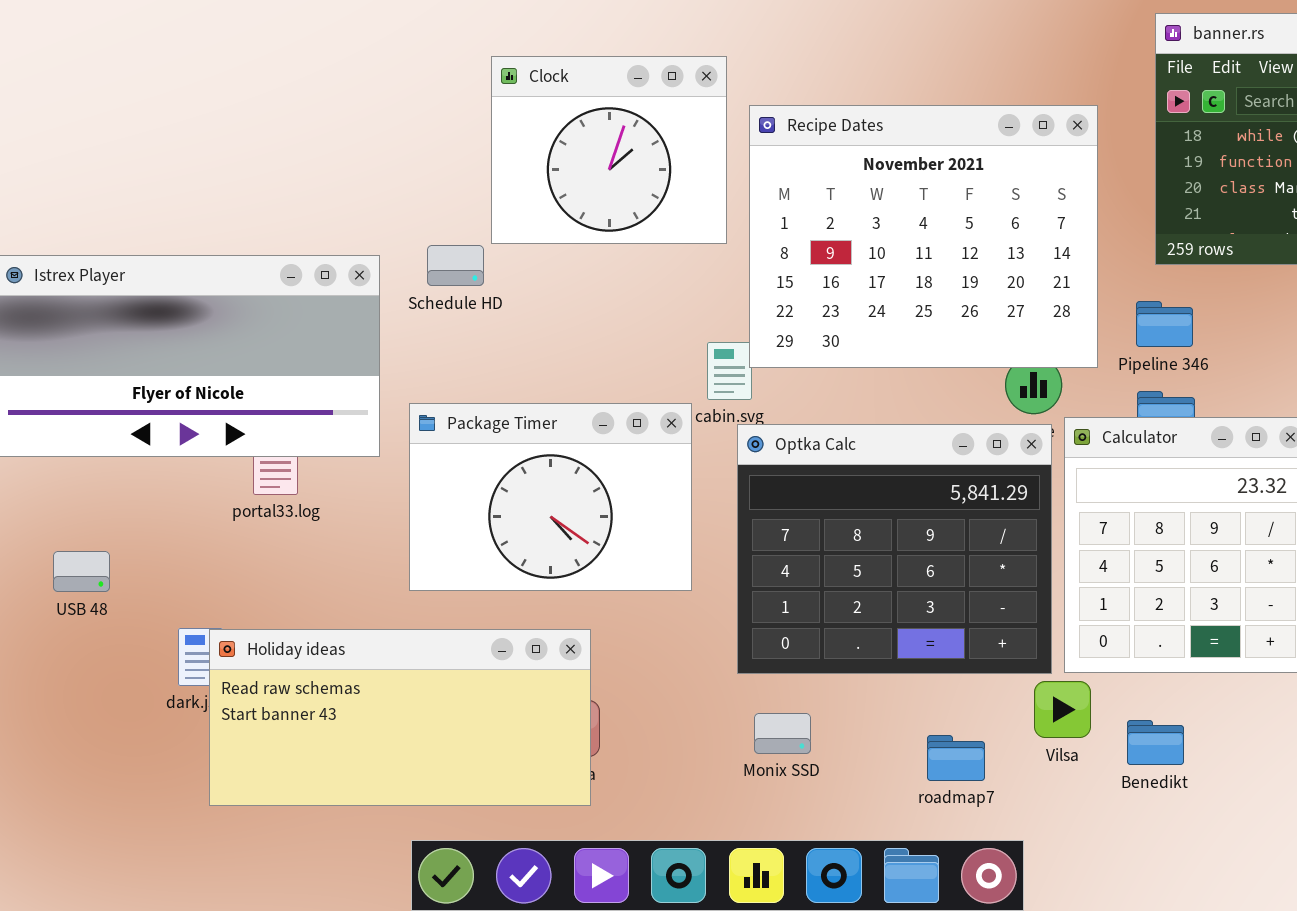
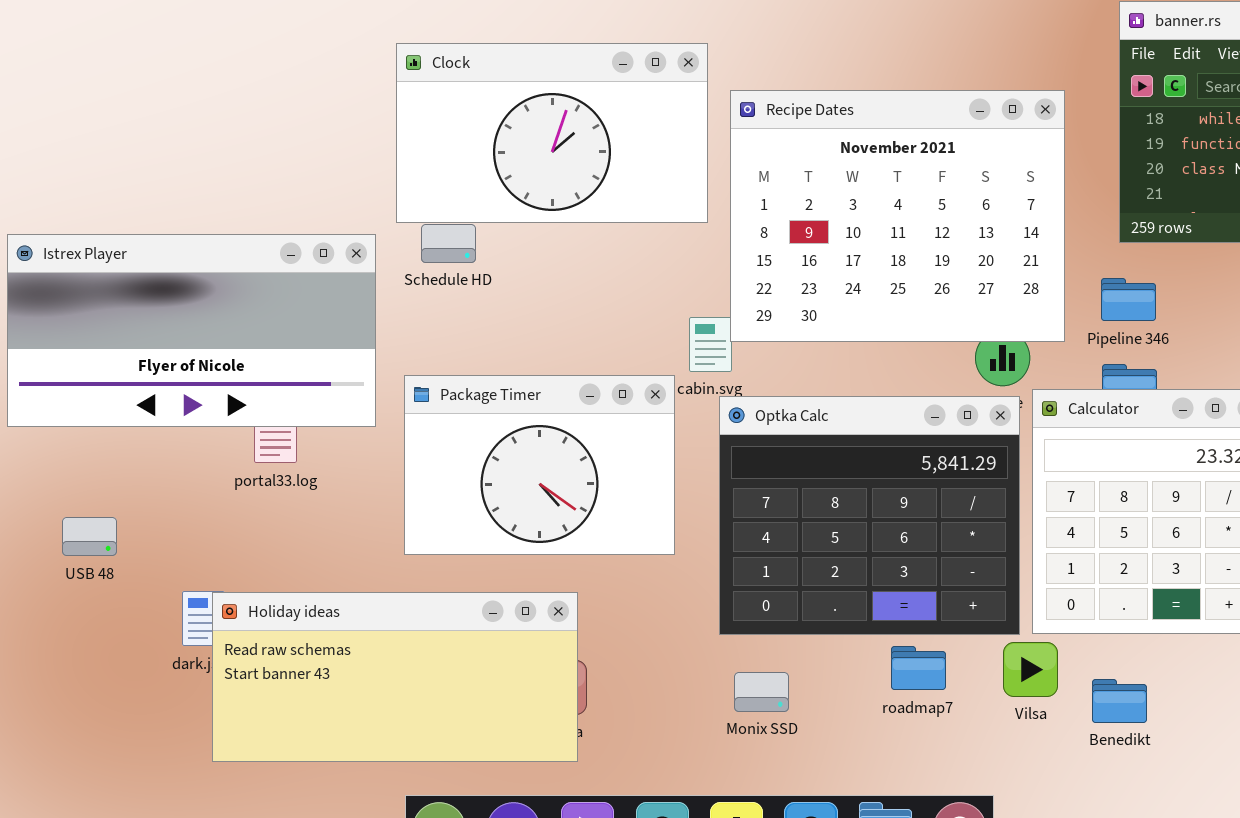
Clock: [491,56,727,244] -> [396,43,708,223], resized
roadmap7: [927,735,985,781] -> [891,646,946,690], moved

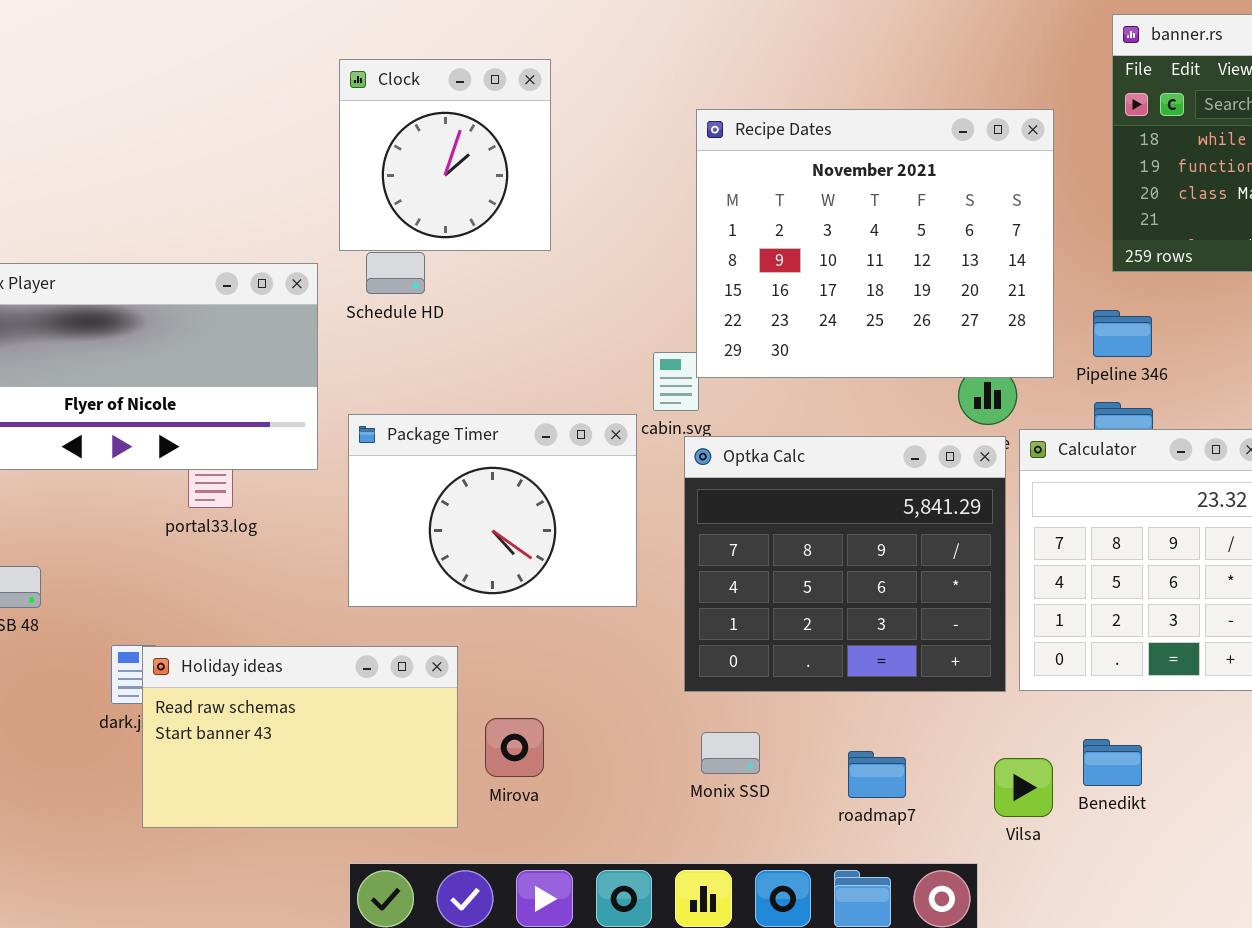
Clock: [396,43,708,223] -> [339,59,551,251], resized
Holiday ideas: [212,592,578,762] -> [142,646,458,828], resized
Vilsa: [1003,642,1058,697] -> [994,758,1053,817], moved
roadmap7: [891,646,946,690] -> [848,751,906,798], moved

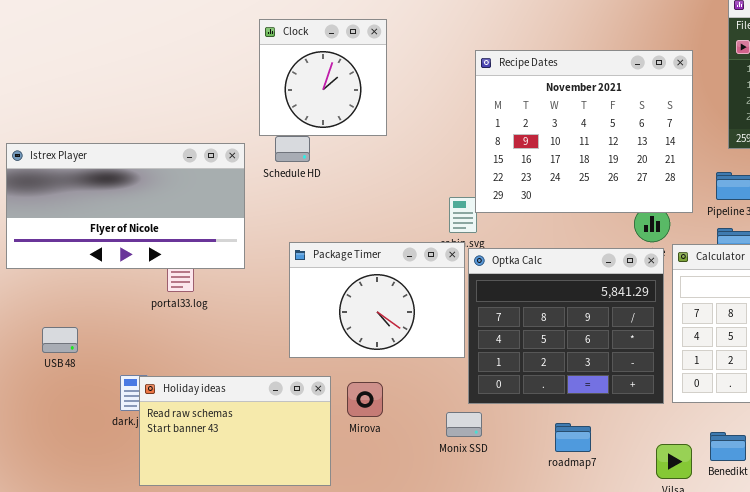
Package Timer: [348,414,637,607] -> [289,242,465,358], moved
Mirova: [485,718,544,777] -> [347,382,383,417], moved
Monix SSD: [701,732,760,774] -> [446,412,482,437], moved
roadmap7: [848,751,906,798] -> [555,423,591,452], moved

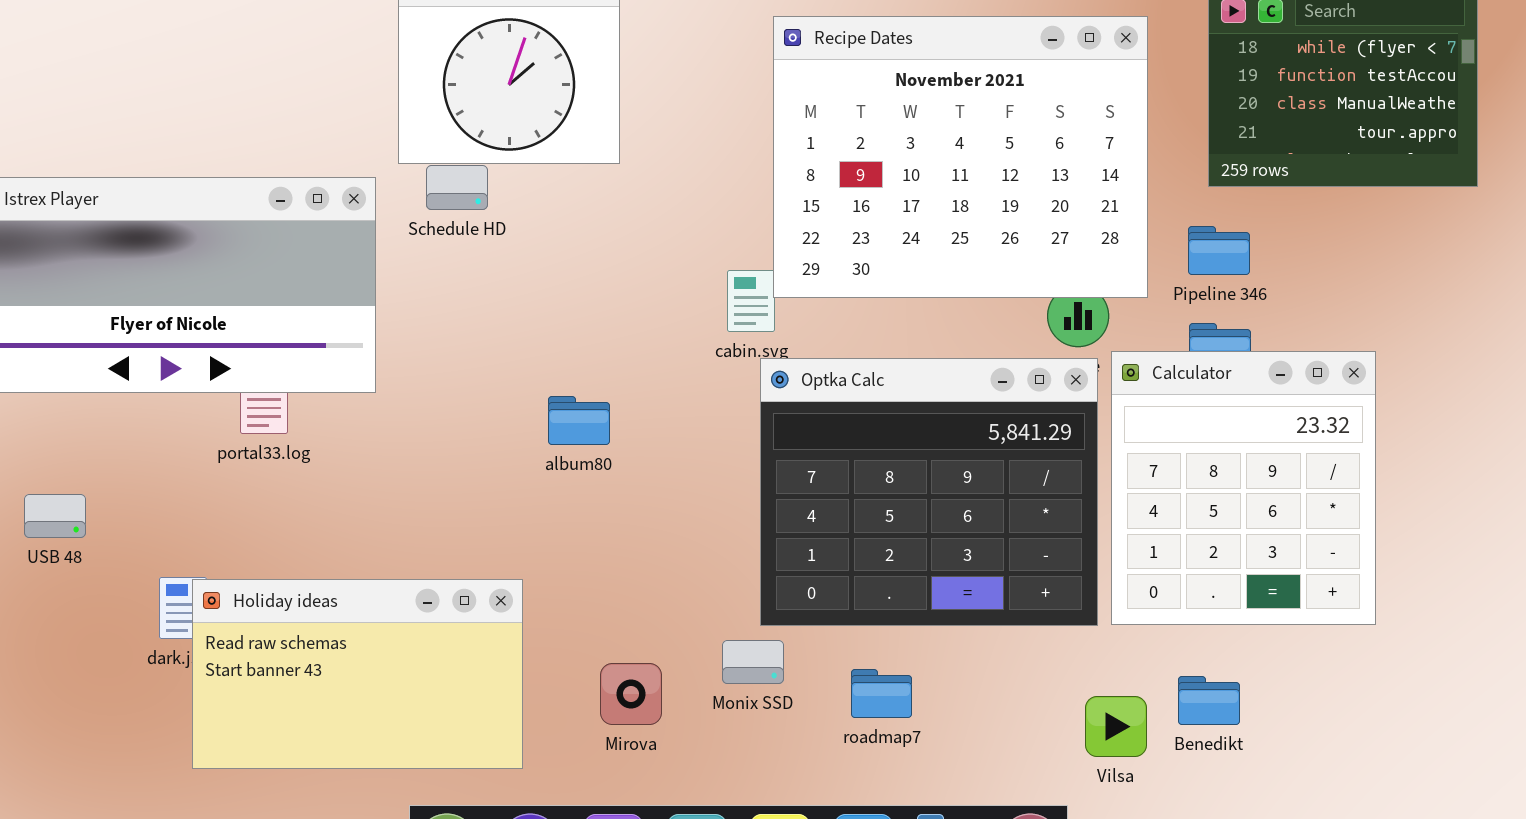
Package Timer: [289,242,465,358] -> none, closed
Mirova: [347,382,383,417] -> [600,663,662,725], moved
roadmap7: [555,423,591,452] -> [851,669,912,718], moved

